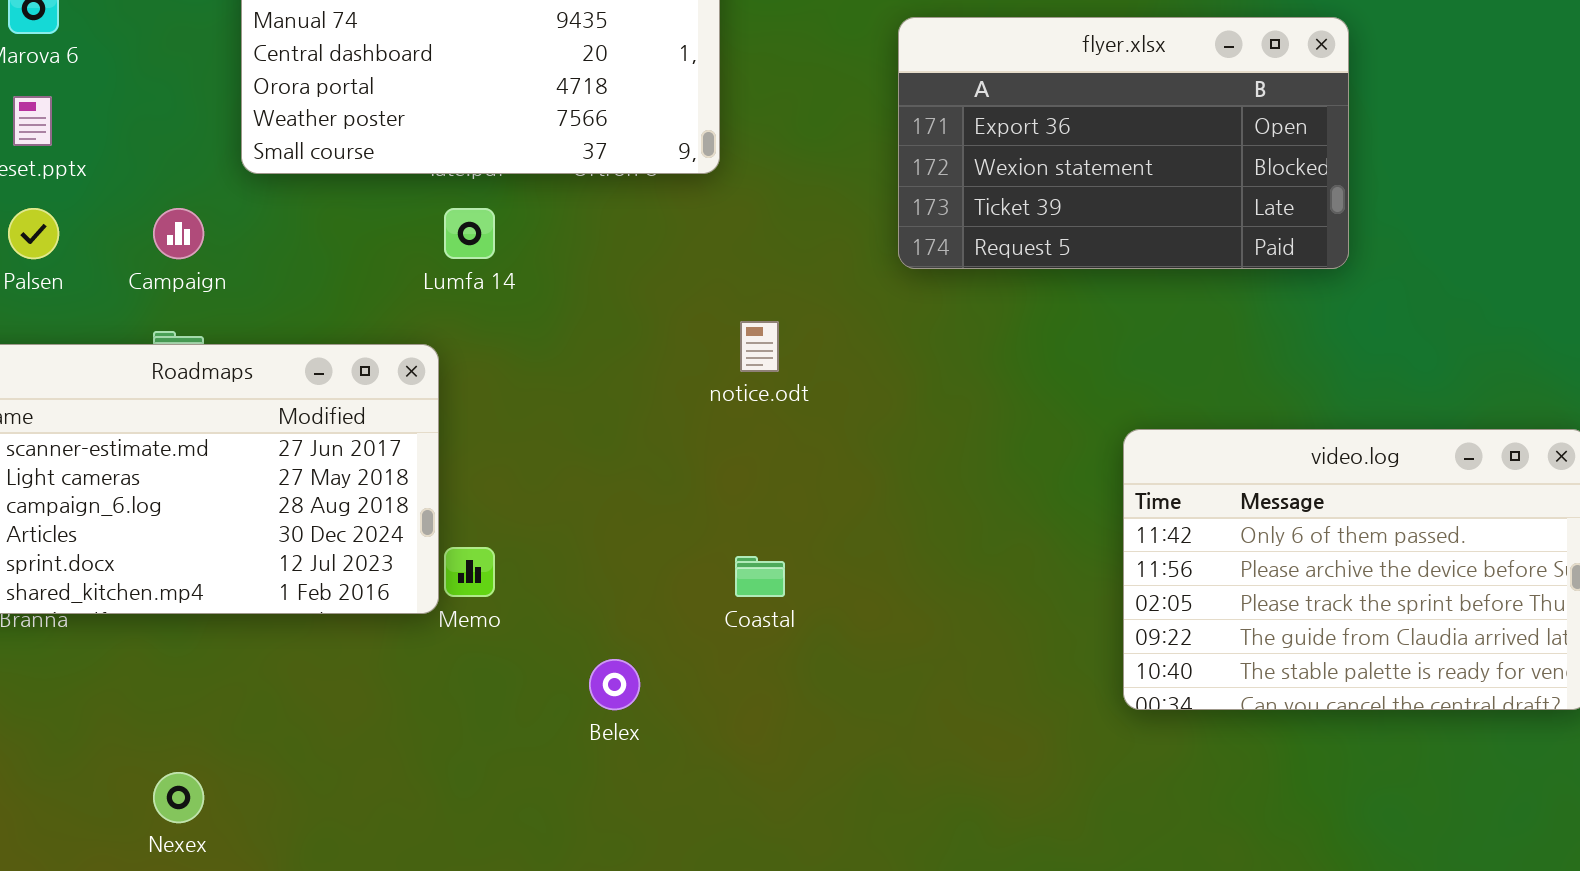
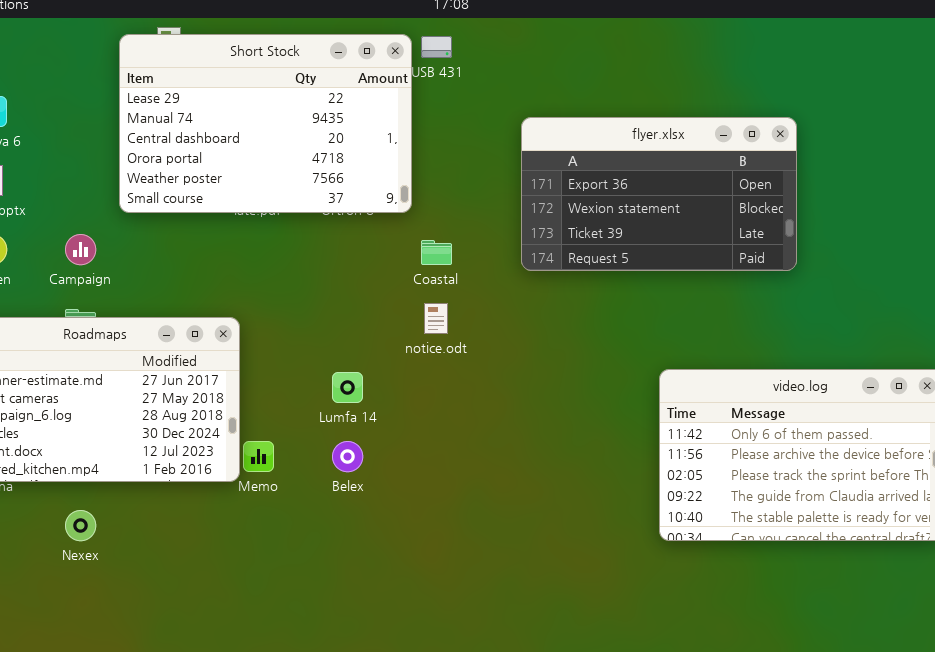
Lumfa 14: [444,208,495,259] -> [332,372,363,403], moved
Coastal: [735,556,785,597] -> [421,240,452,265], moved
Belex: [589,659,640,710] -> [332,441,363,472], moved
Nexex: [153,772,204,823] -> [65,510,96,541], moved

